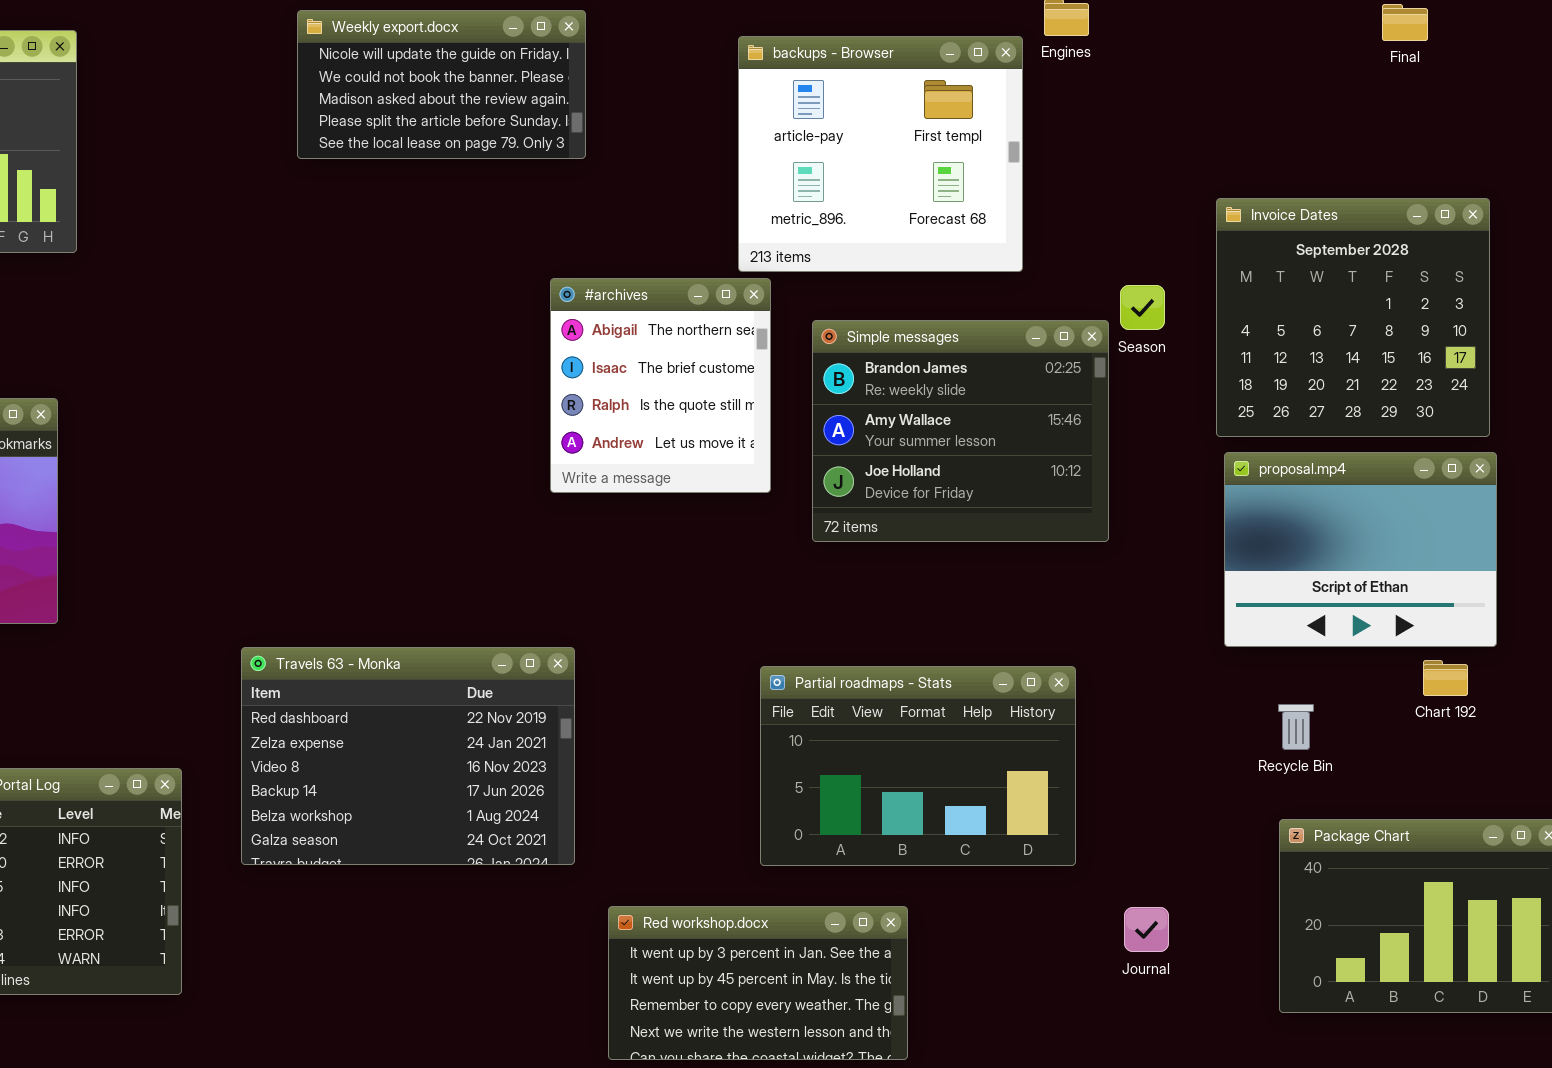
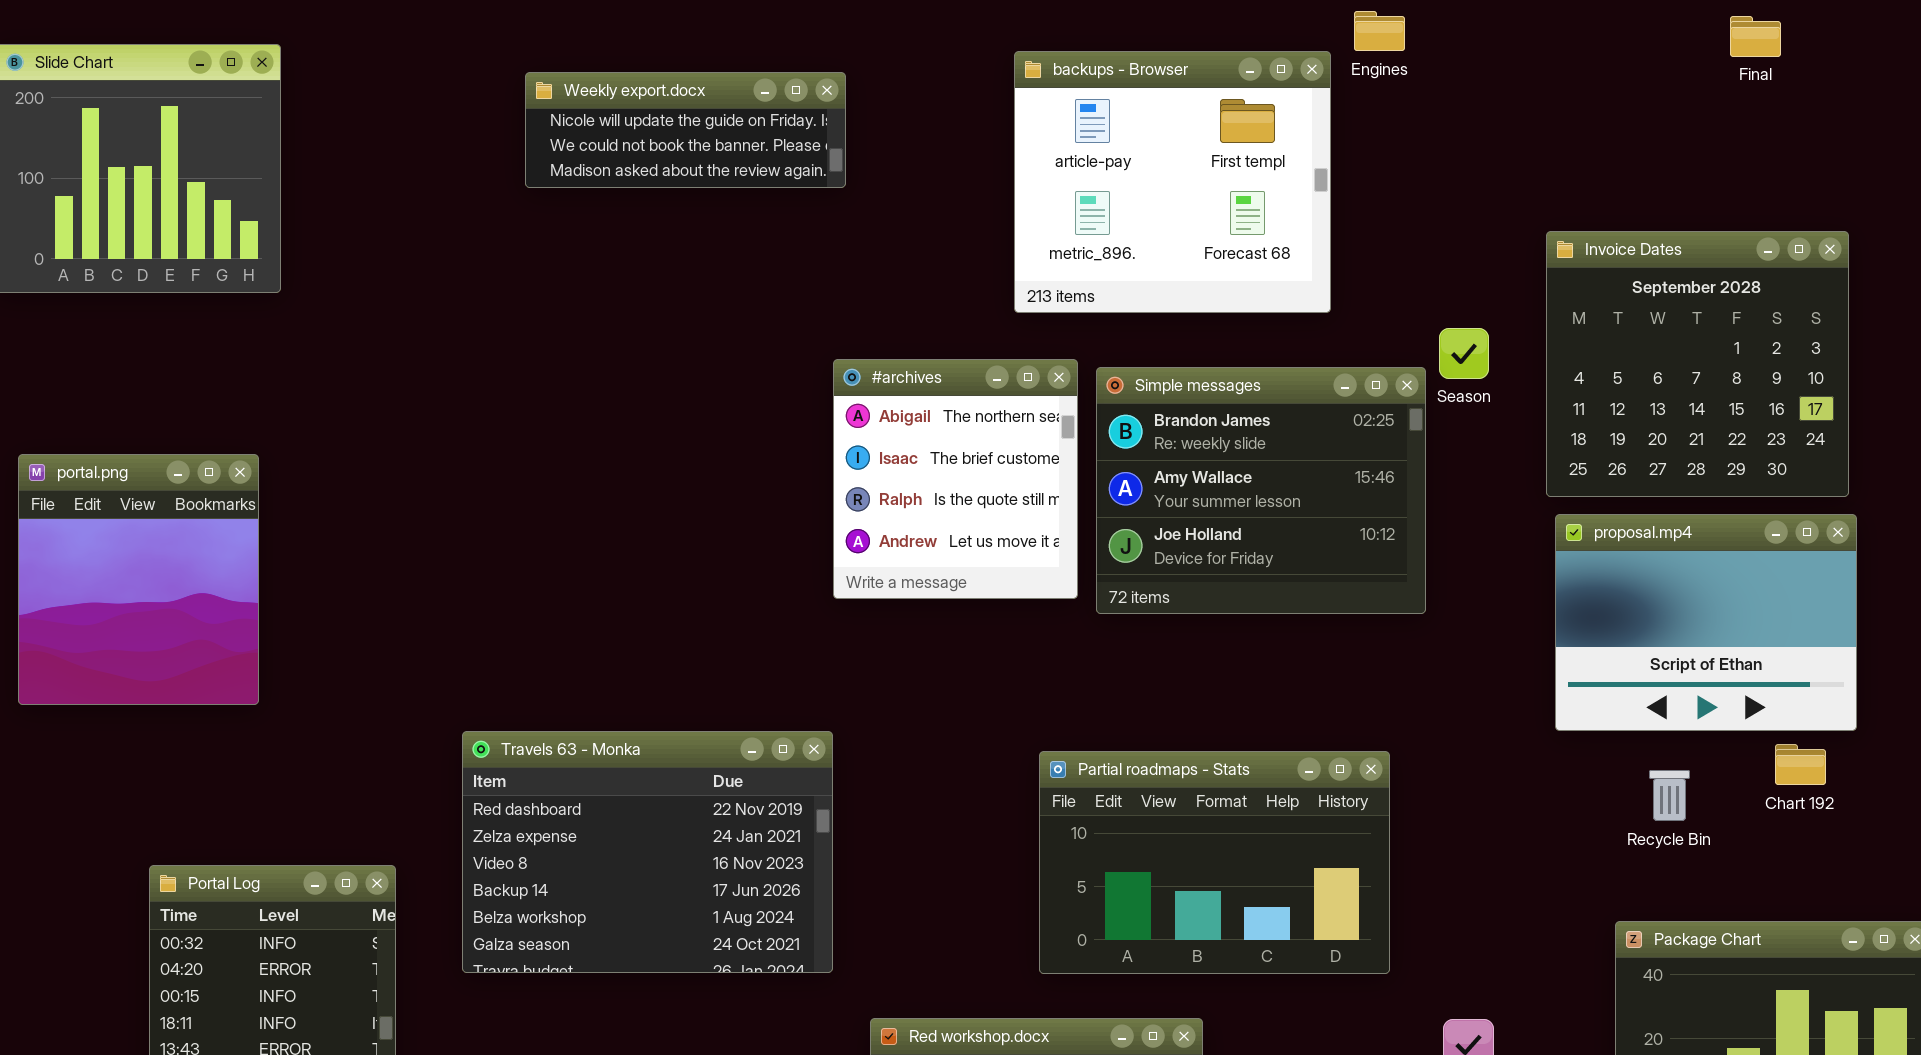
Weekly export.docx: [297,10,586,159] -> [525,72,846,188], resized
#archives: [550,278,771,493] -> [833,359,1078,599], moved
Recycle Bin: [1278,704,1314,750] -> [1649,770,1690,821], moved

